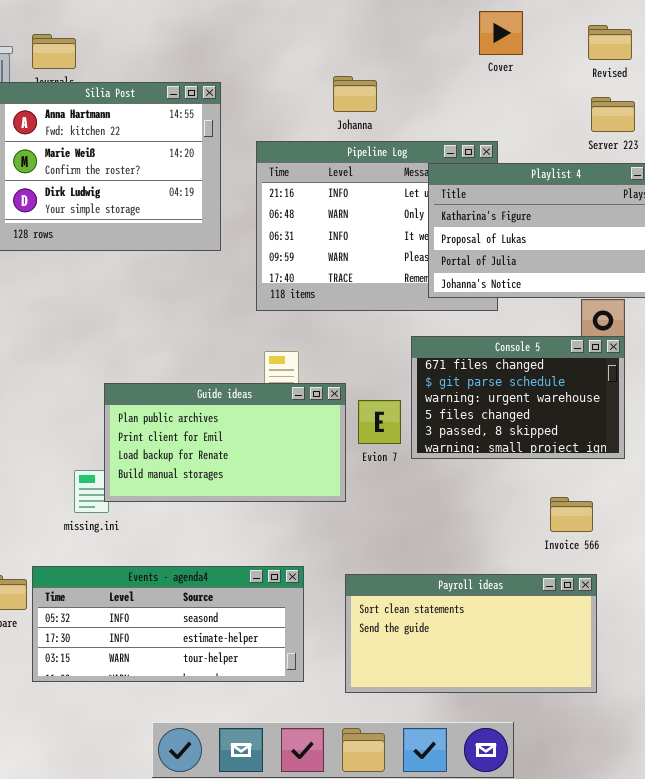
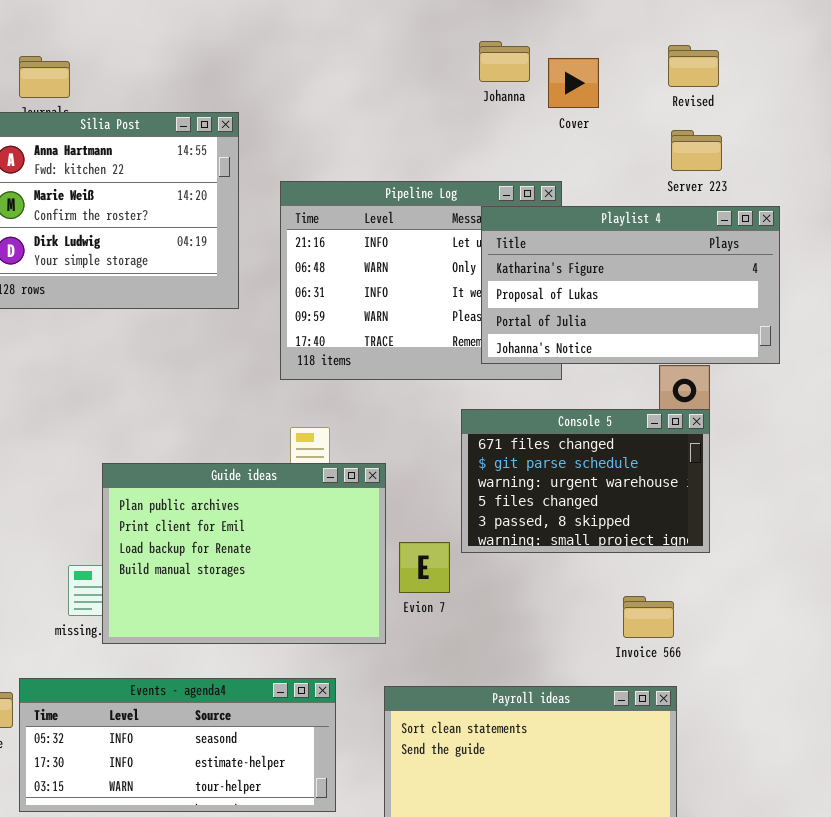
Cover: [479,11,523,55] -> [548,58,599,108], moved
Johanna: [333,76,377,112] -> [479,41,530,82], moved
Guide ideas: [104,383,346,502] -> [102,463,386,644], resized
Evion 7: [358,400,401,444] -> [399,542,450,593], moved

